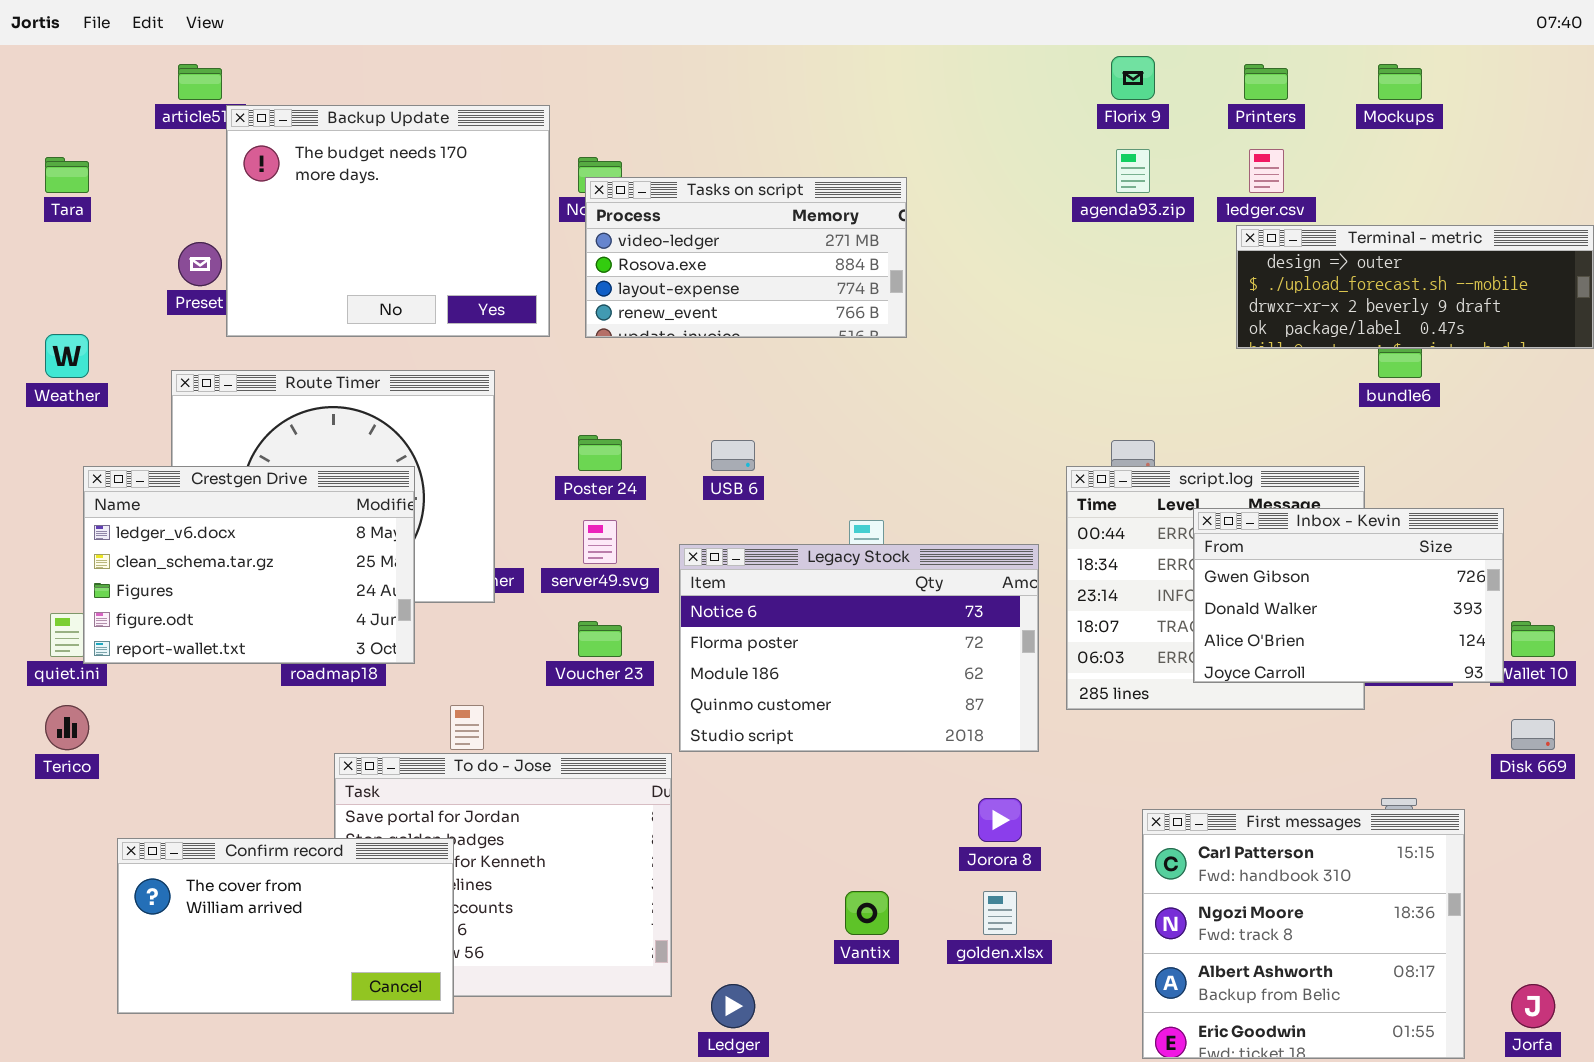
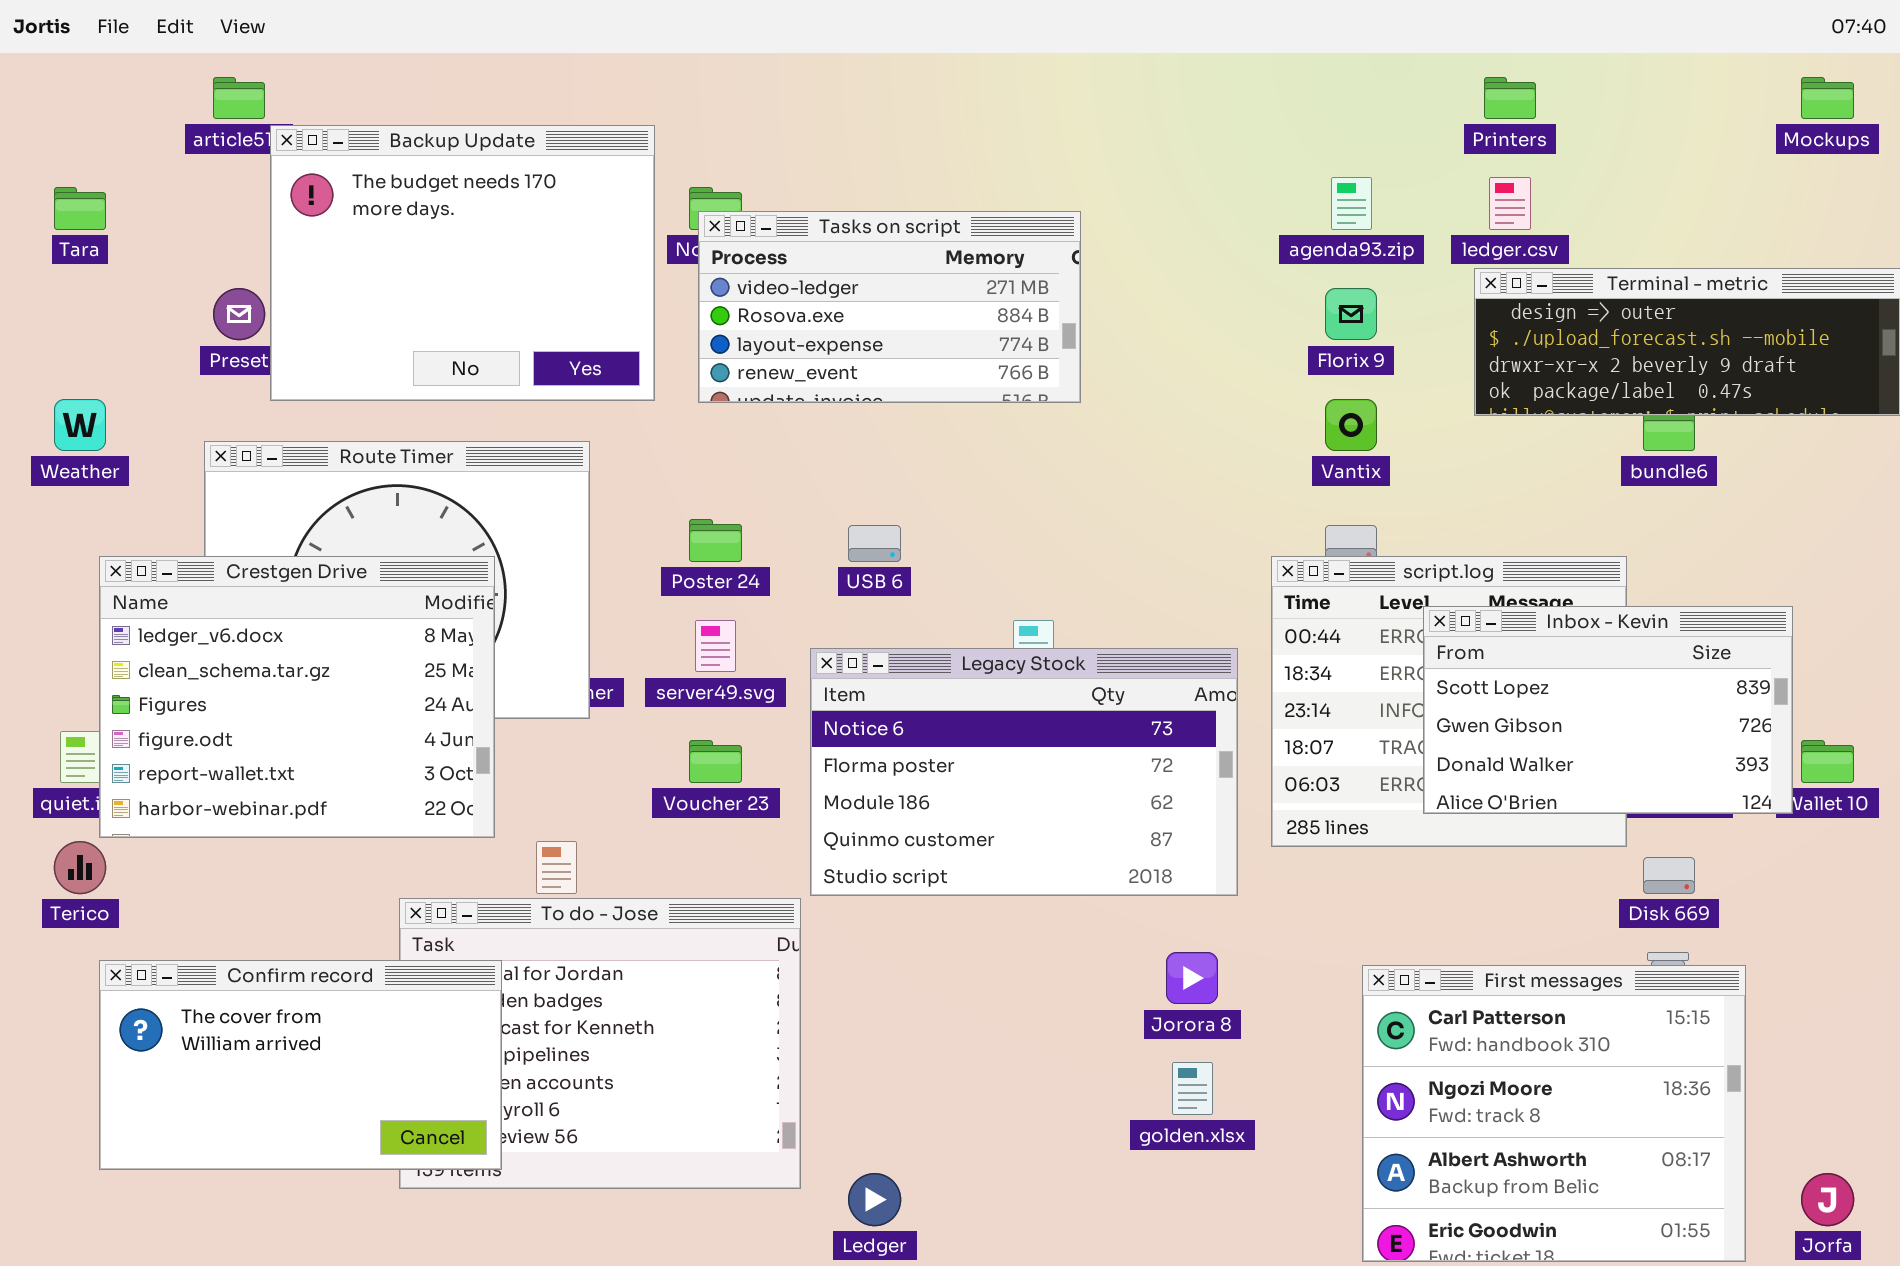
Florix 9: [1111,56,1155,100] -> [1325,288,1377,340], moved
Mockups: [1378,64,1422,100] -> [1801,77,1854,119], moved
Crestgen Drive: [83,466,415,664] -> [99,556,495,838], resized
Inbox - Kevin: [1193,508,1504,683] -> [1423,606,1793,814], scrolled up 1 row
Disk 669: [1511,719,1555,750] -> [1643,857,1695,894], moved
Confirm record: [117,838,454,1014] -> [99,960,502,1170], moved
Vantix: [845,891,889,935] -> [1325,399,1377,451], moved

